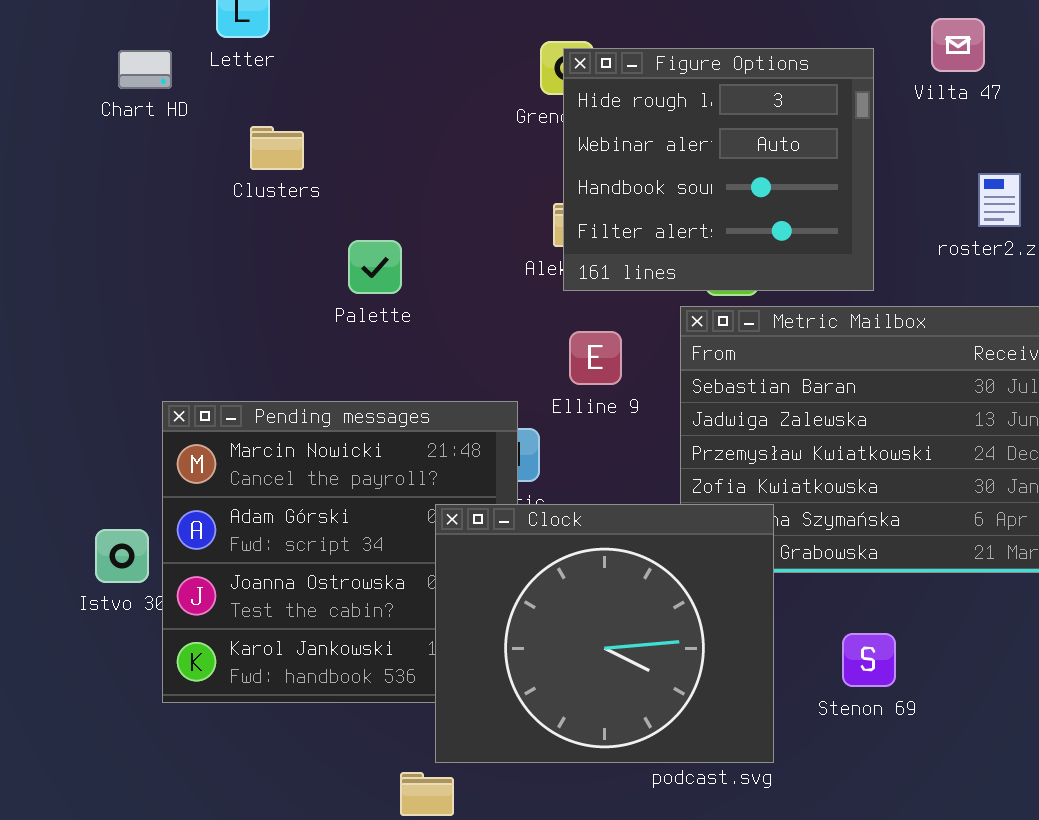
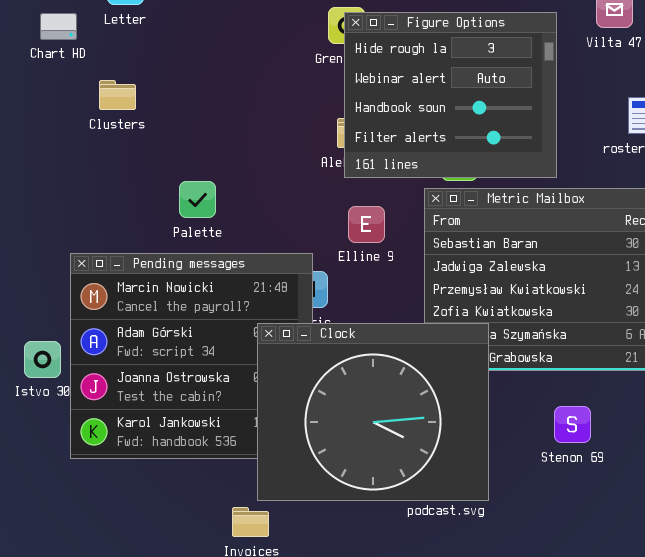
Clusters: [250,126,304,170] -> [99,80,136,110], moved
Palette: [348,240,402,294] -> [179,181,216,218], moved
Stenon 69: [842,633,896,687] -> [554,406,591,443], moved

